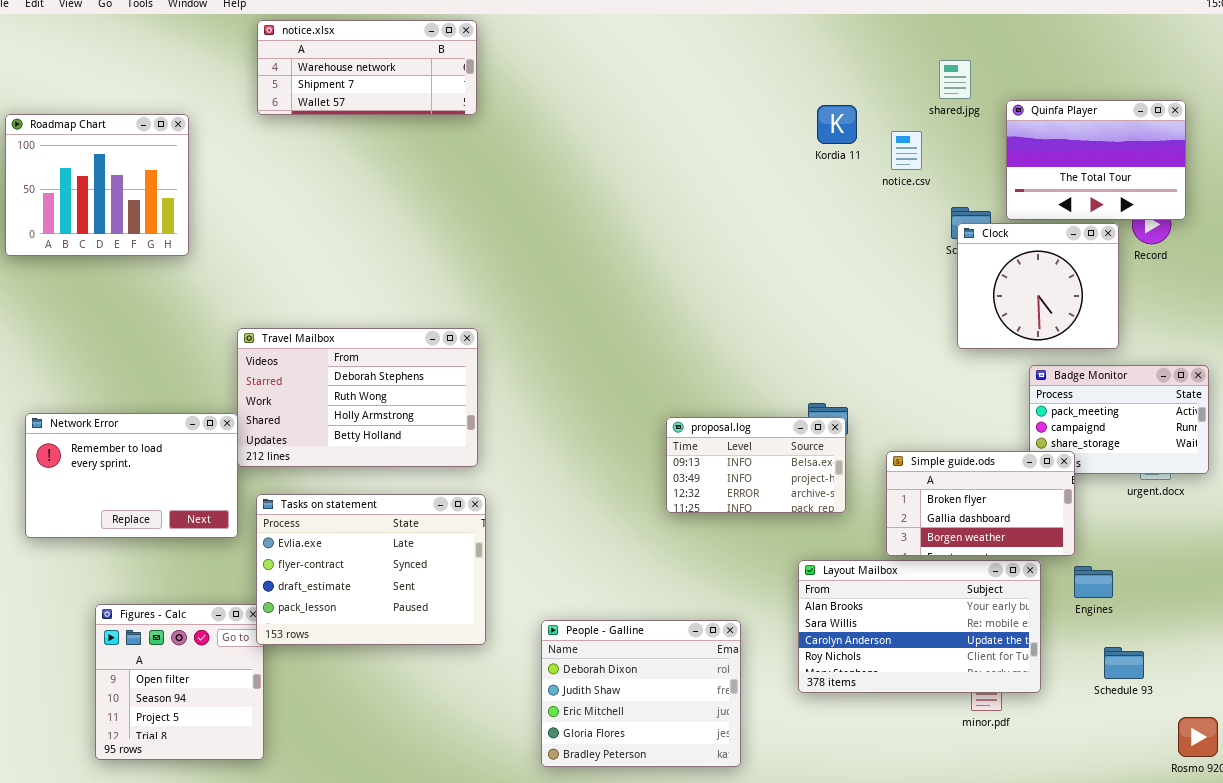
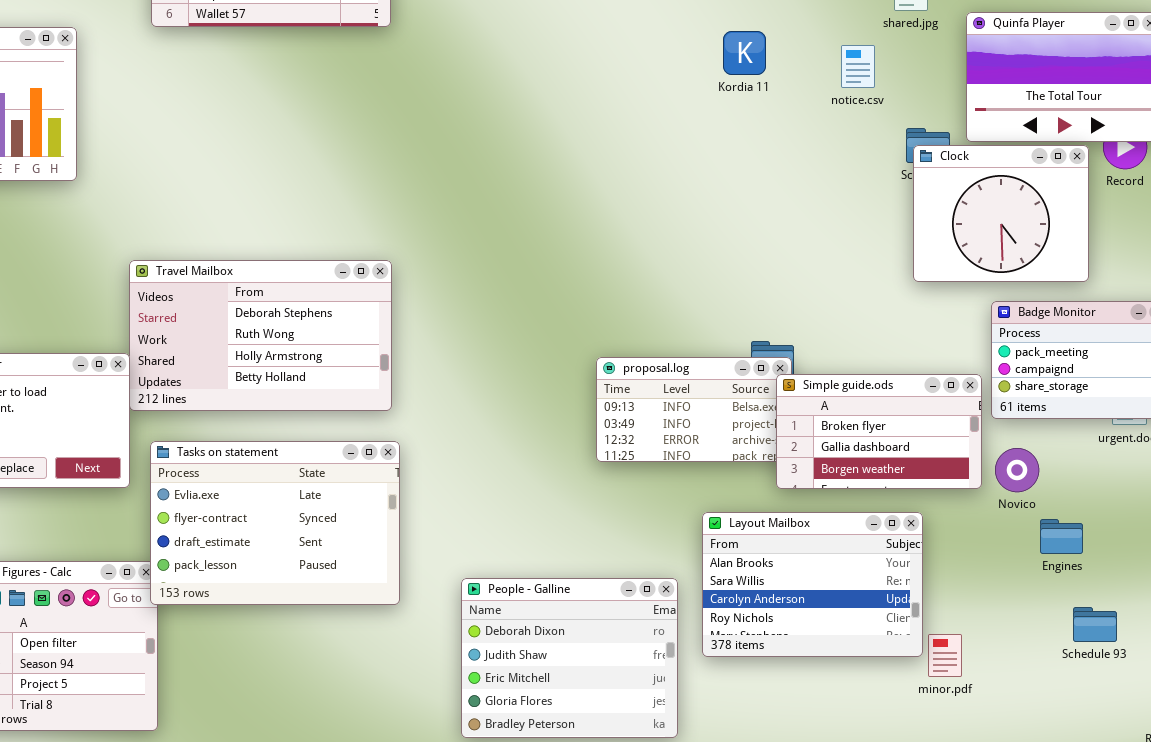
Kordia 11: [817,105,857,144] -> [723,31,766,75], moved
Simple guide.ods: [886,451,1075,556] -> [776,374,982,489], moved
Layout Mailbox: [798,560,1041,693] -> [702,512,923,657], moved, resized

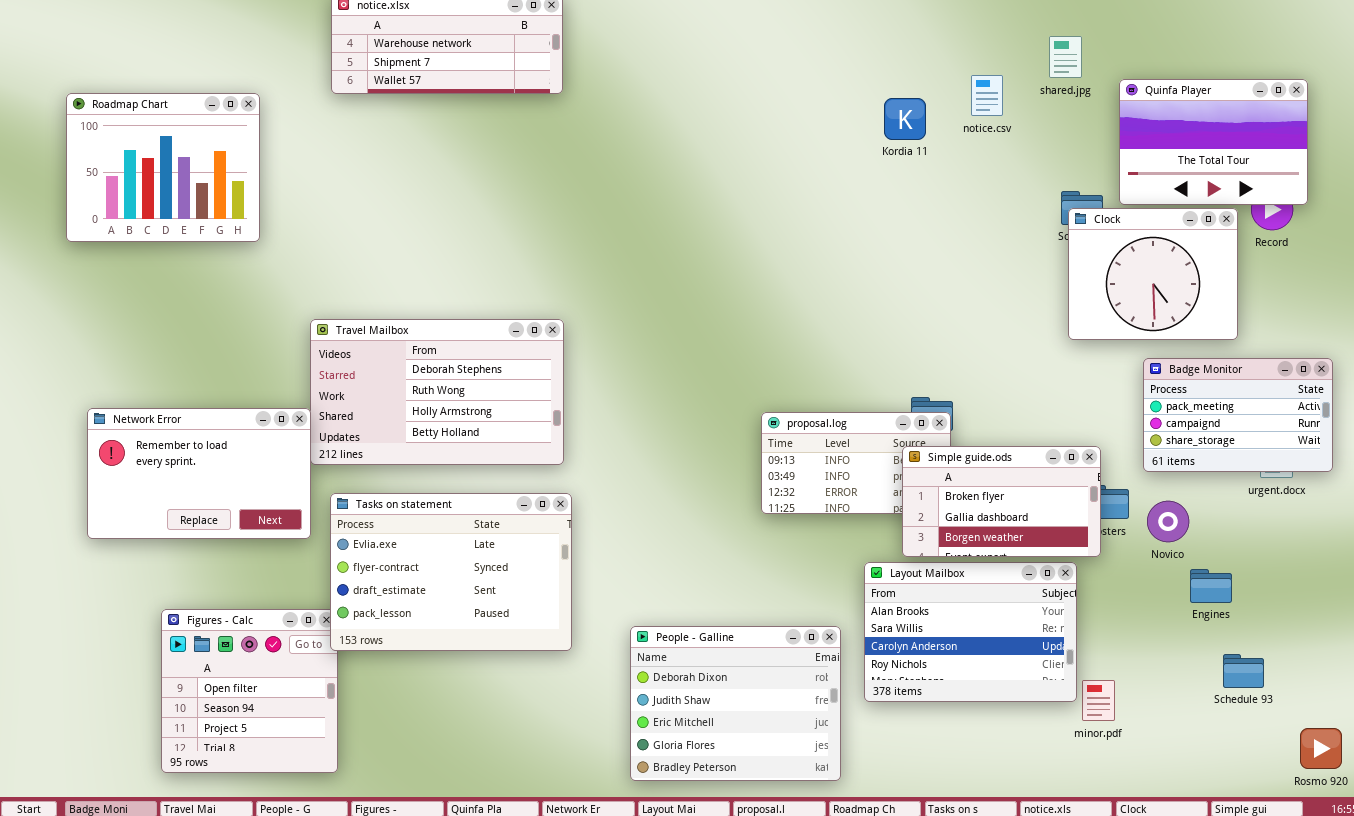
notice.csv: [841,45,875,88] -> [971,75,1003,116], moved
Simple guide.ods: [776,374,982,489] -> [902,446,1101,557], moved

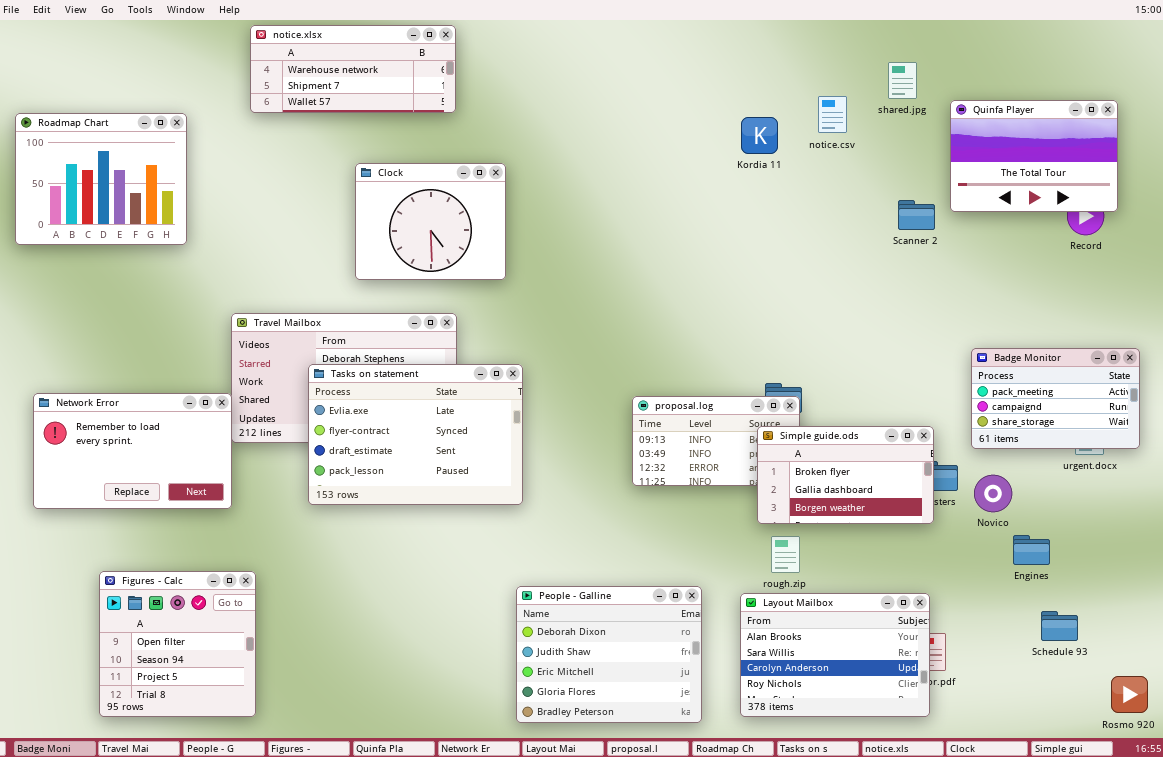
Clock: [1068,208,1238,340] -> [355,163,506,280], moved
Tasks on statement: [330,493,572,651] -> [308,364,523,505], moved
Layout Mailbox: [864,562,1077,702] -> [740,593,930,717], moved

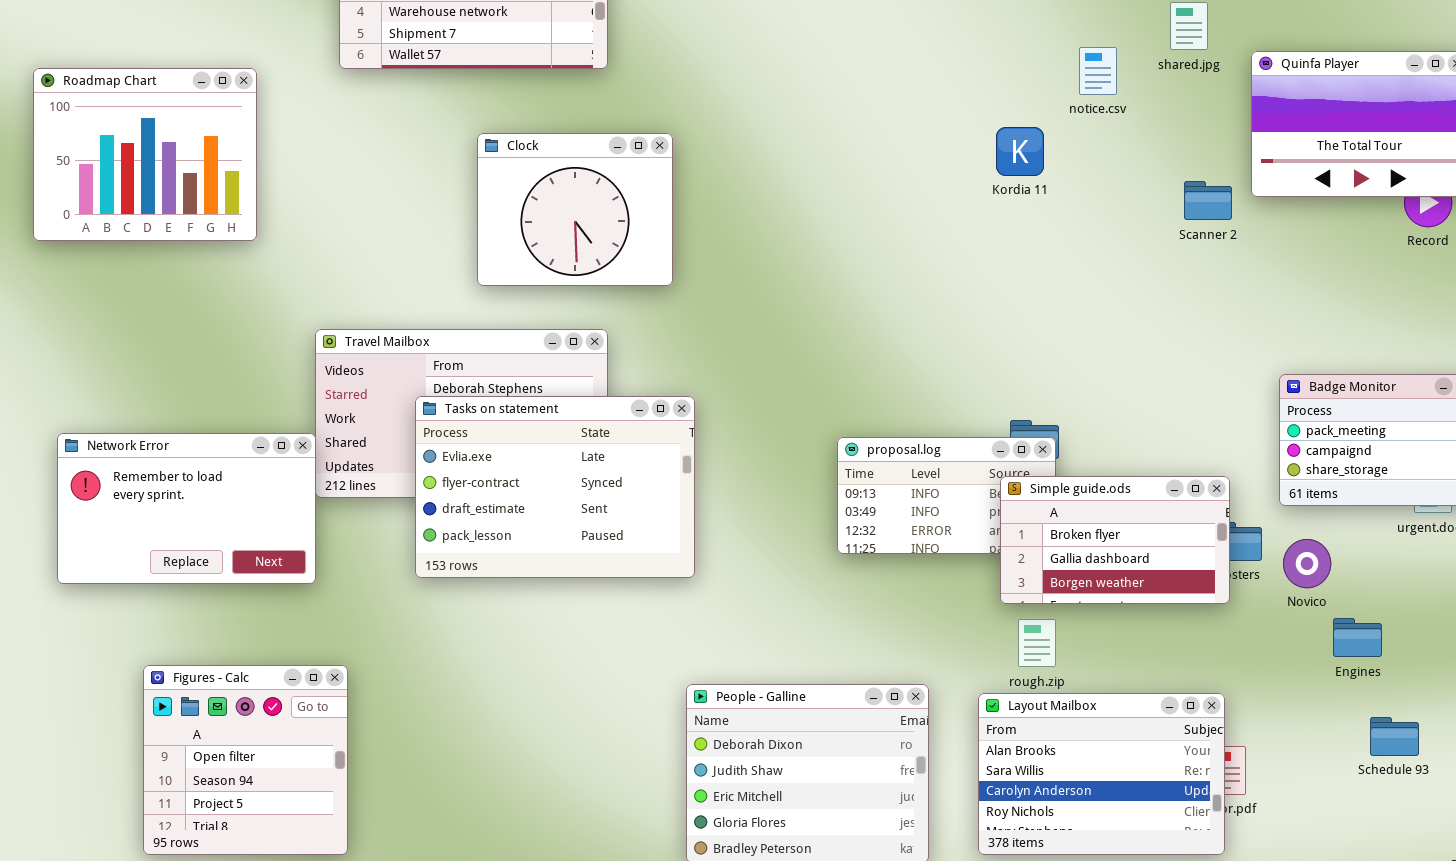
Kordia 11: [741,117,778,154] -> [996,127,1044,176], moved

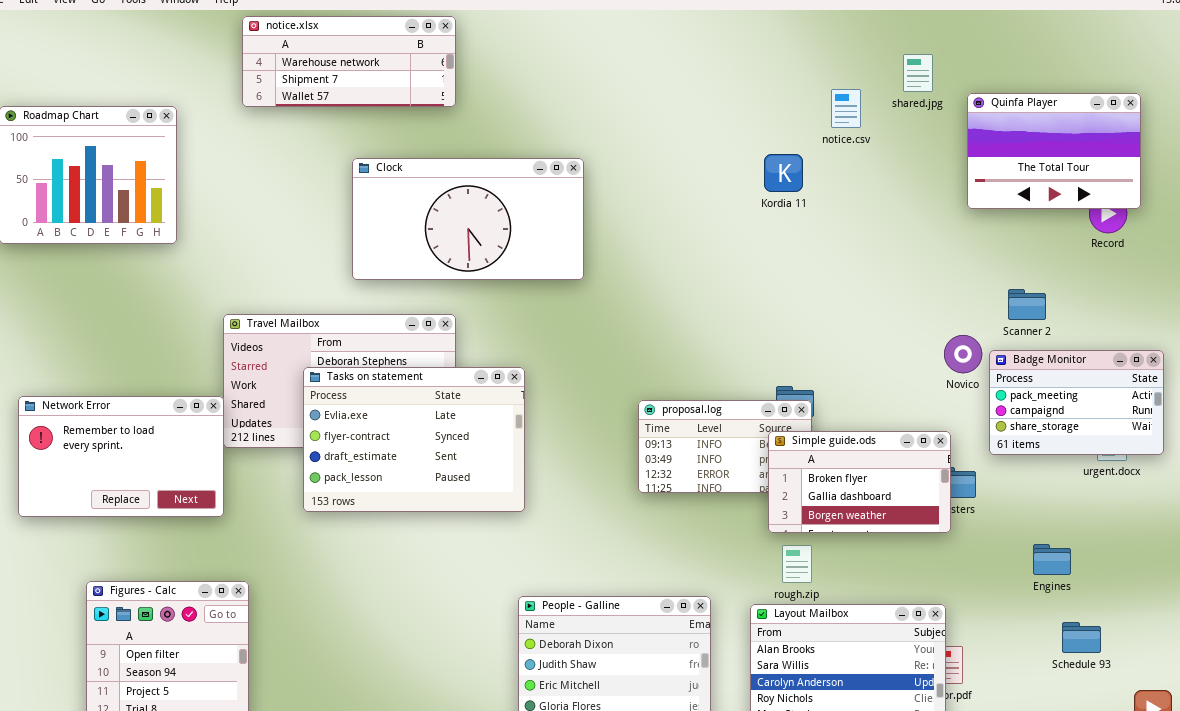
Clock: [477,133,673,286] -> [352,158,584,280], resized
Scanner 2: [1184,181,1232,220] -> [1008,289,1046,320], moved
Novico: [1283,539,1331,588] -> [944,335,982,373], moved

